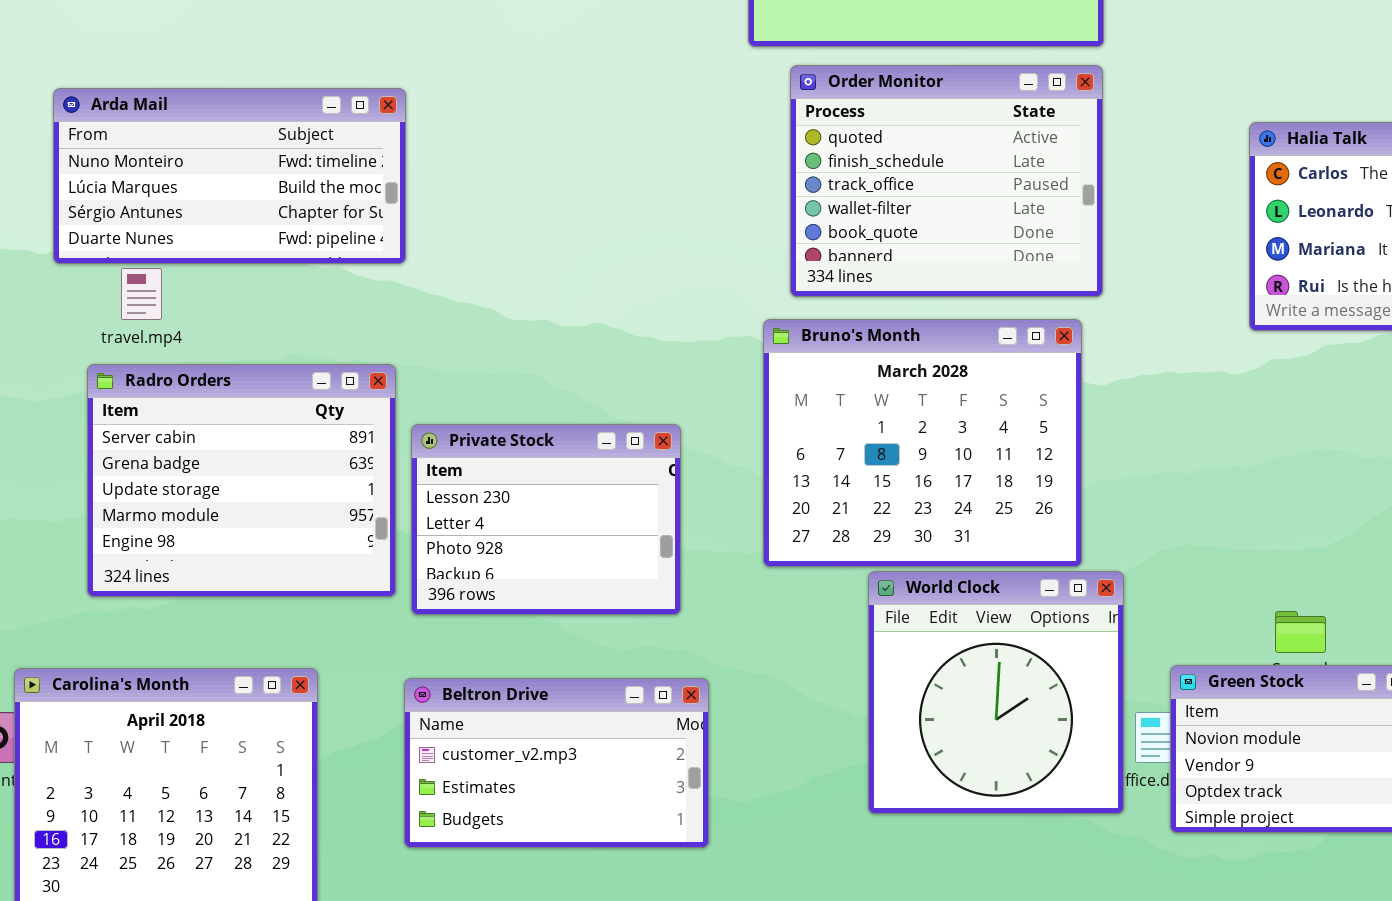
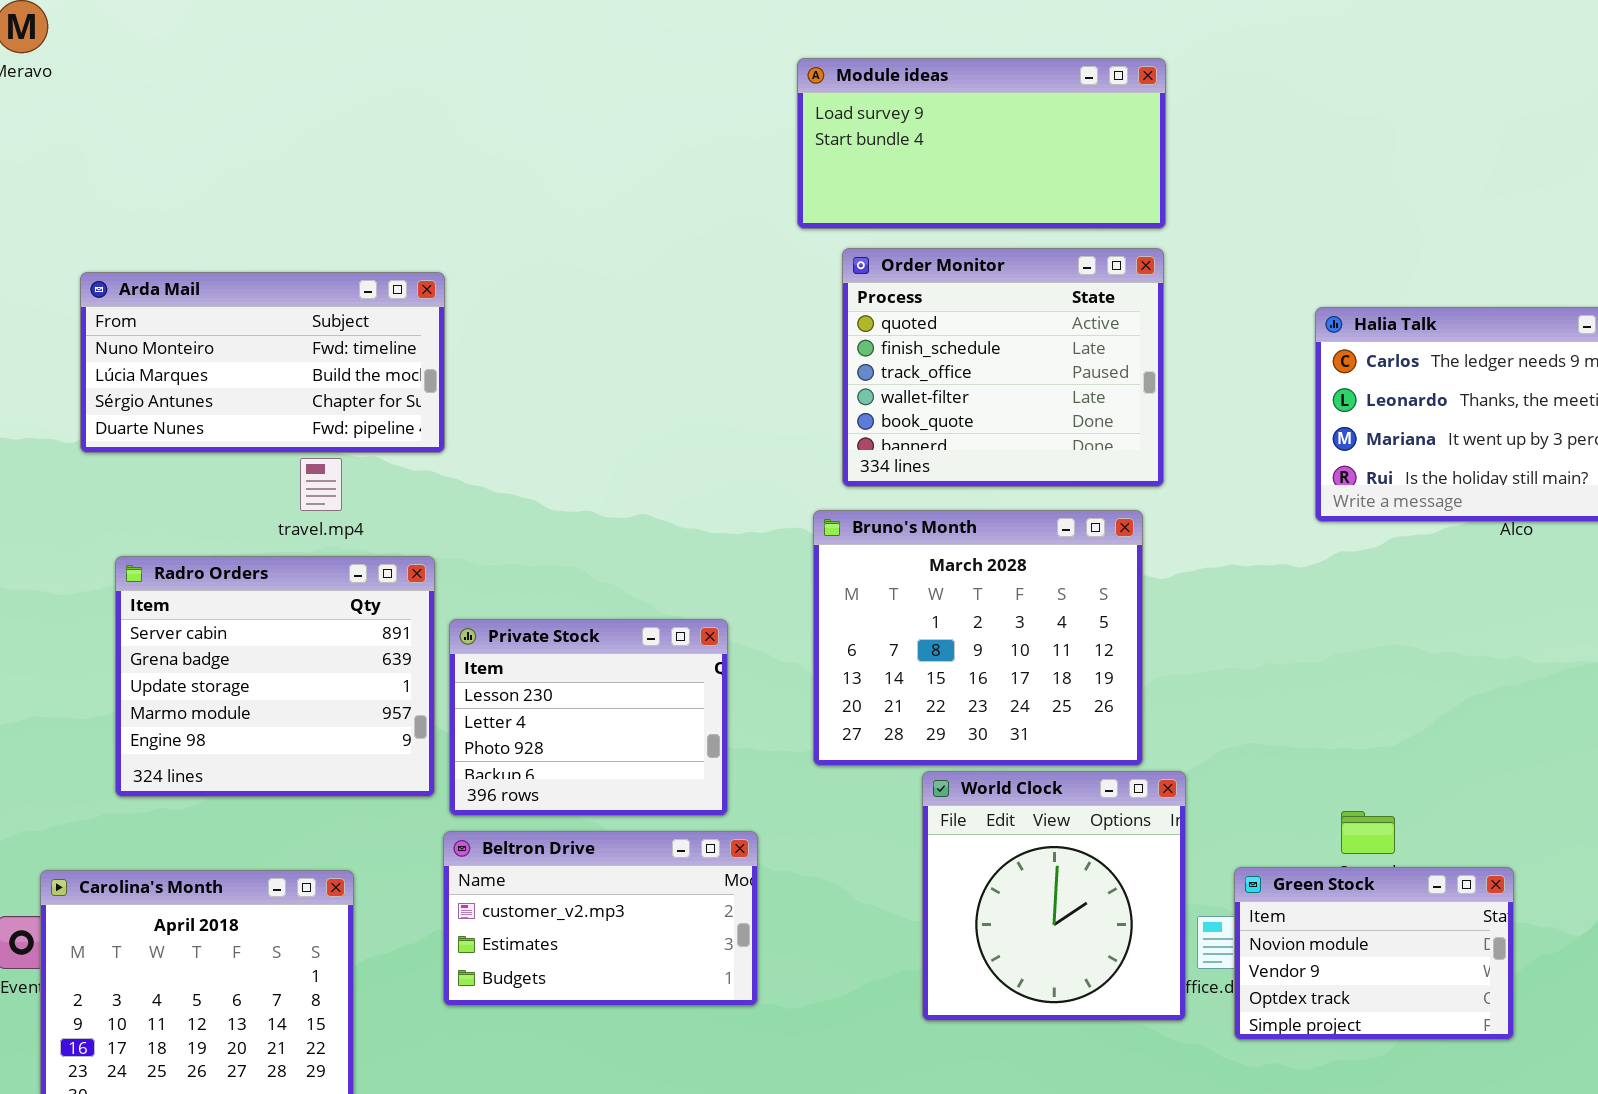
travel.mp4: [121,268,162,320] -> [300,458,342,511], moved
Beltron Drive: [404,678,709,848] -> [443,831,758,1006], moved

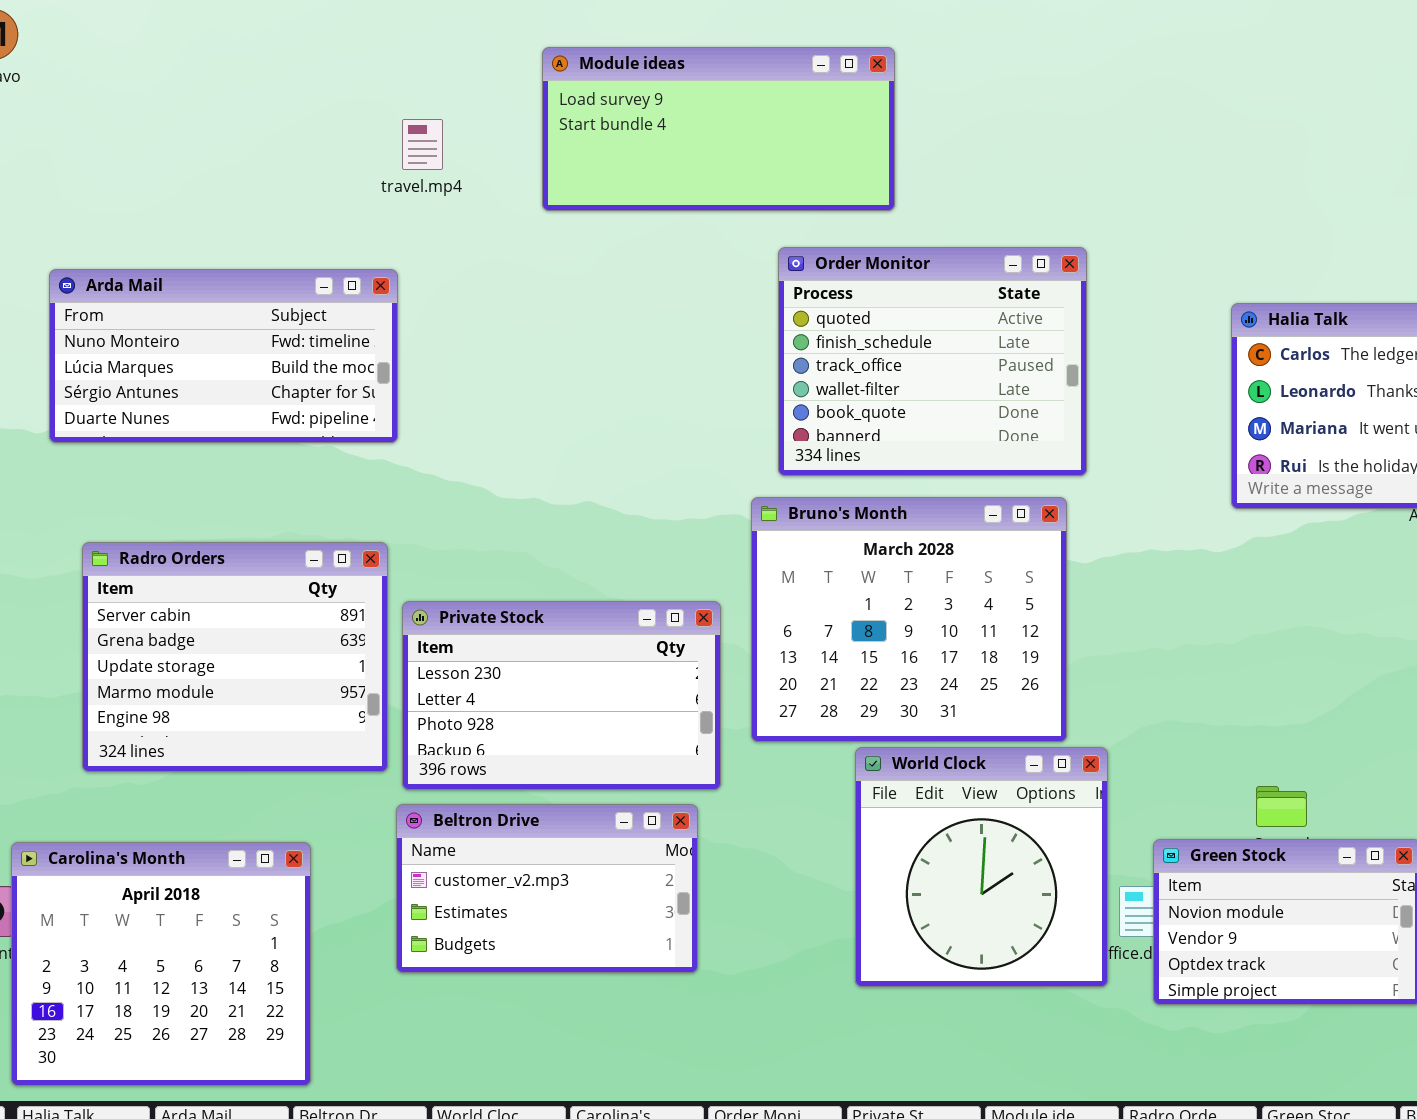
Module ideas: [797,58,1166,229] -> [542,47,895,211], moved
travel.mp4: [300,458,342,511] -> [402,119,443,170], moved
Private Stock: [449,619,728,816] -> [402,601,721,790], resized

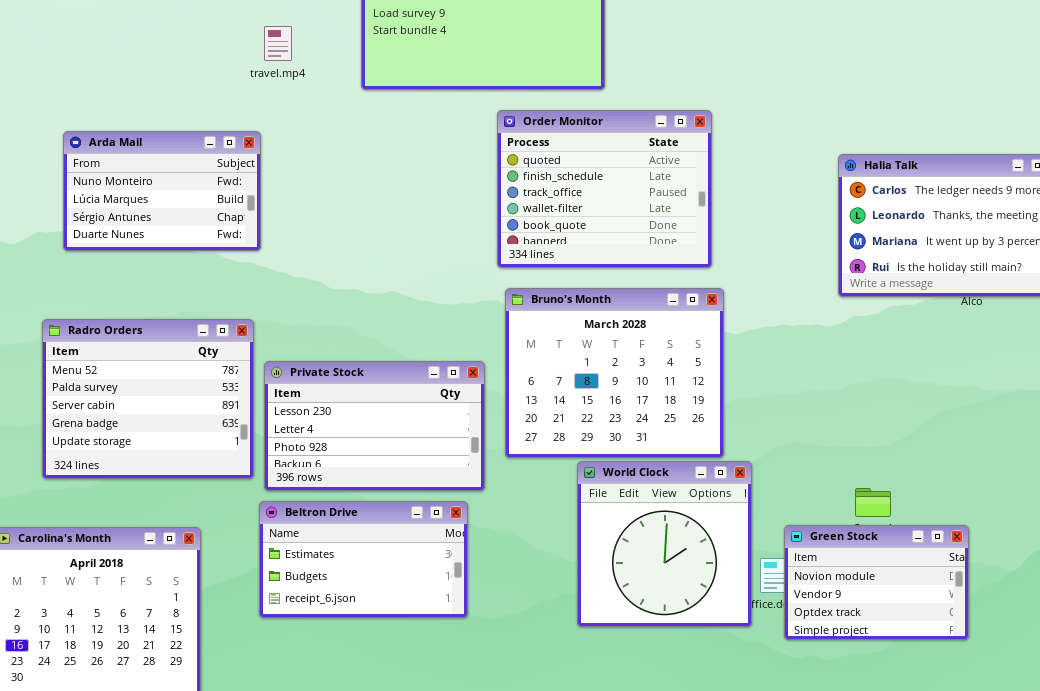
Order Monitor: [778,247,1087,476] -> [497,110,712,268], moved
Arda Mail: [49,269,398,443] -> [63,131,261,251], resized
Radro Orders: [82,542,388,772] -> [42,319,254,479], scrolled up 2 rows
Beltron Drive: [396,804,698,973] -> [259,501,468,618], scrolled down 1 row

